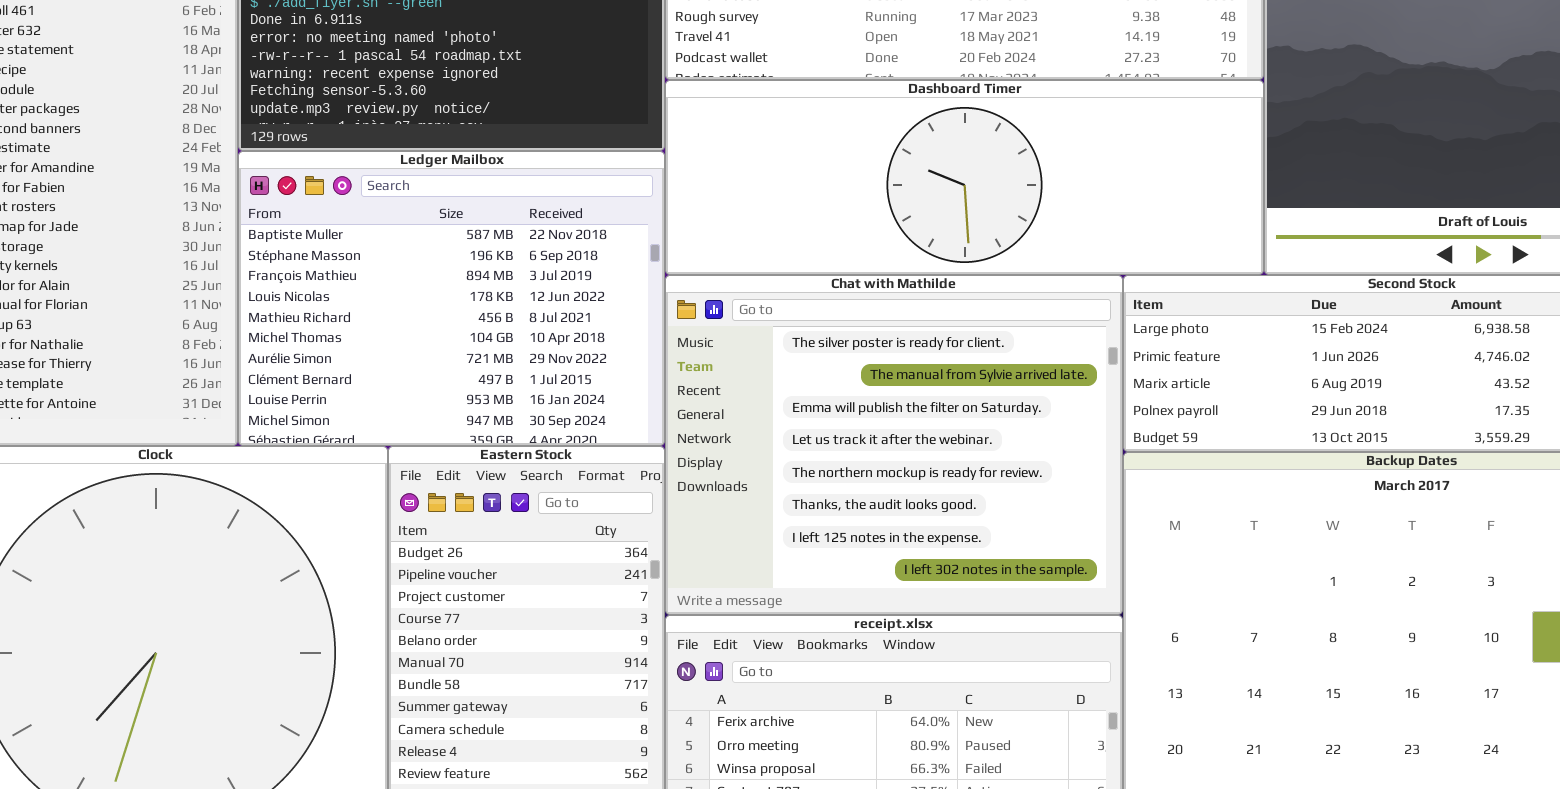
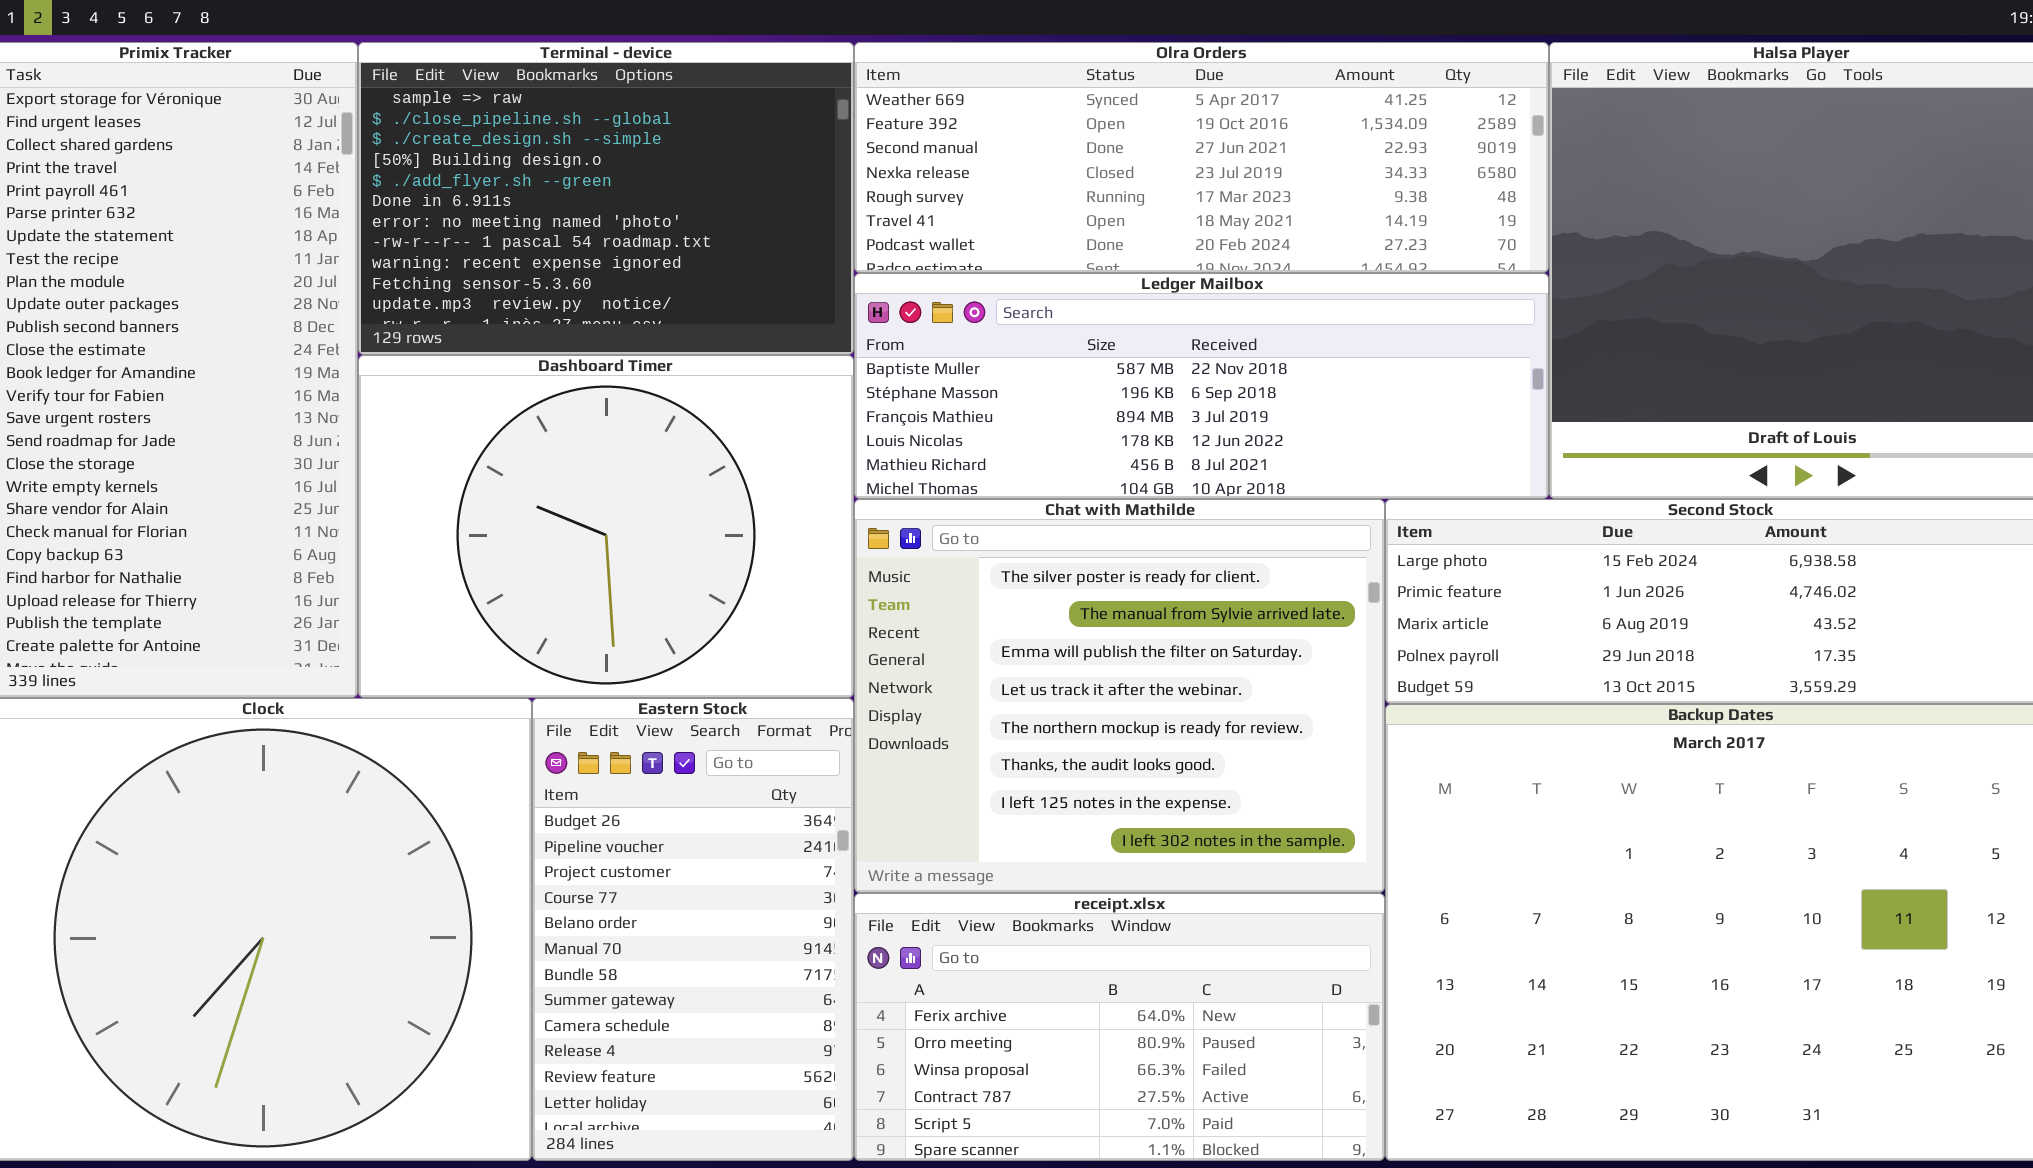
Dashboard Timer: [665,80,1264,275] -> [358,355,854,698], moved, resized
Ledger Mailbox: [238,151,665,446] -> [854,273,1549,499], moved, resized

